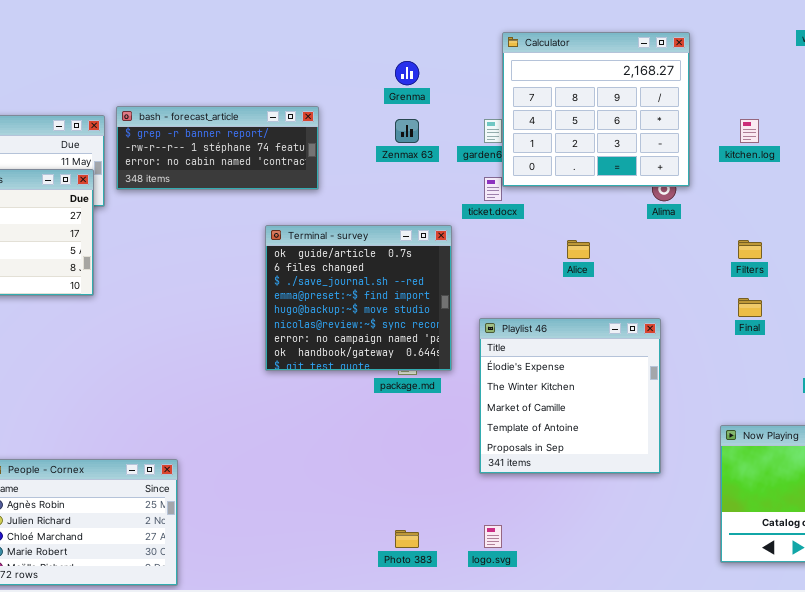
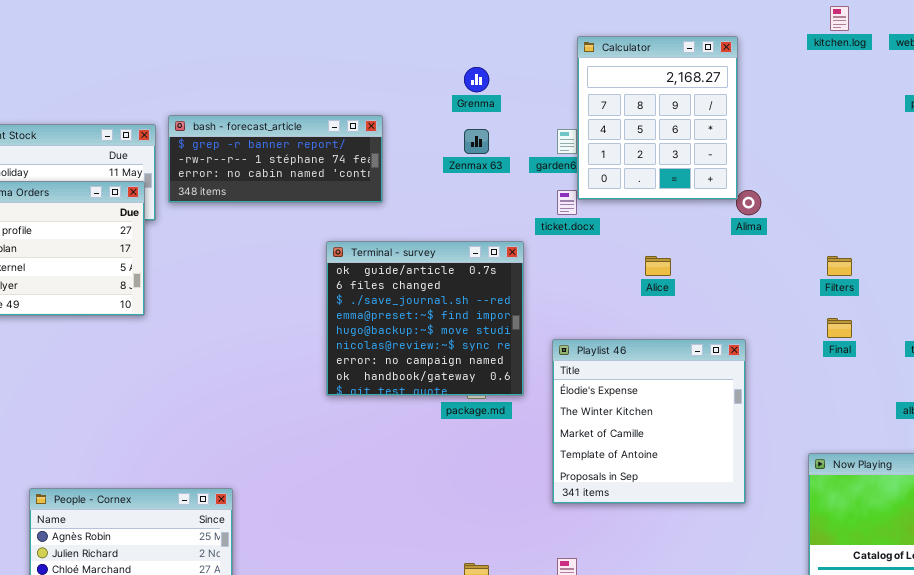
Calculator: [502,32,690,187] -> [577,36,738,200], resized
kitchen.log: [740,119,759,143] -> [830,6,849,31], moved

